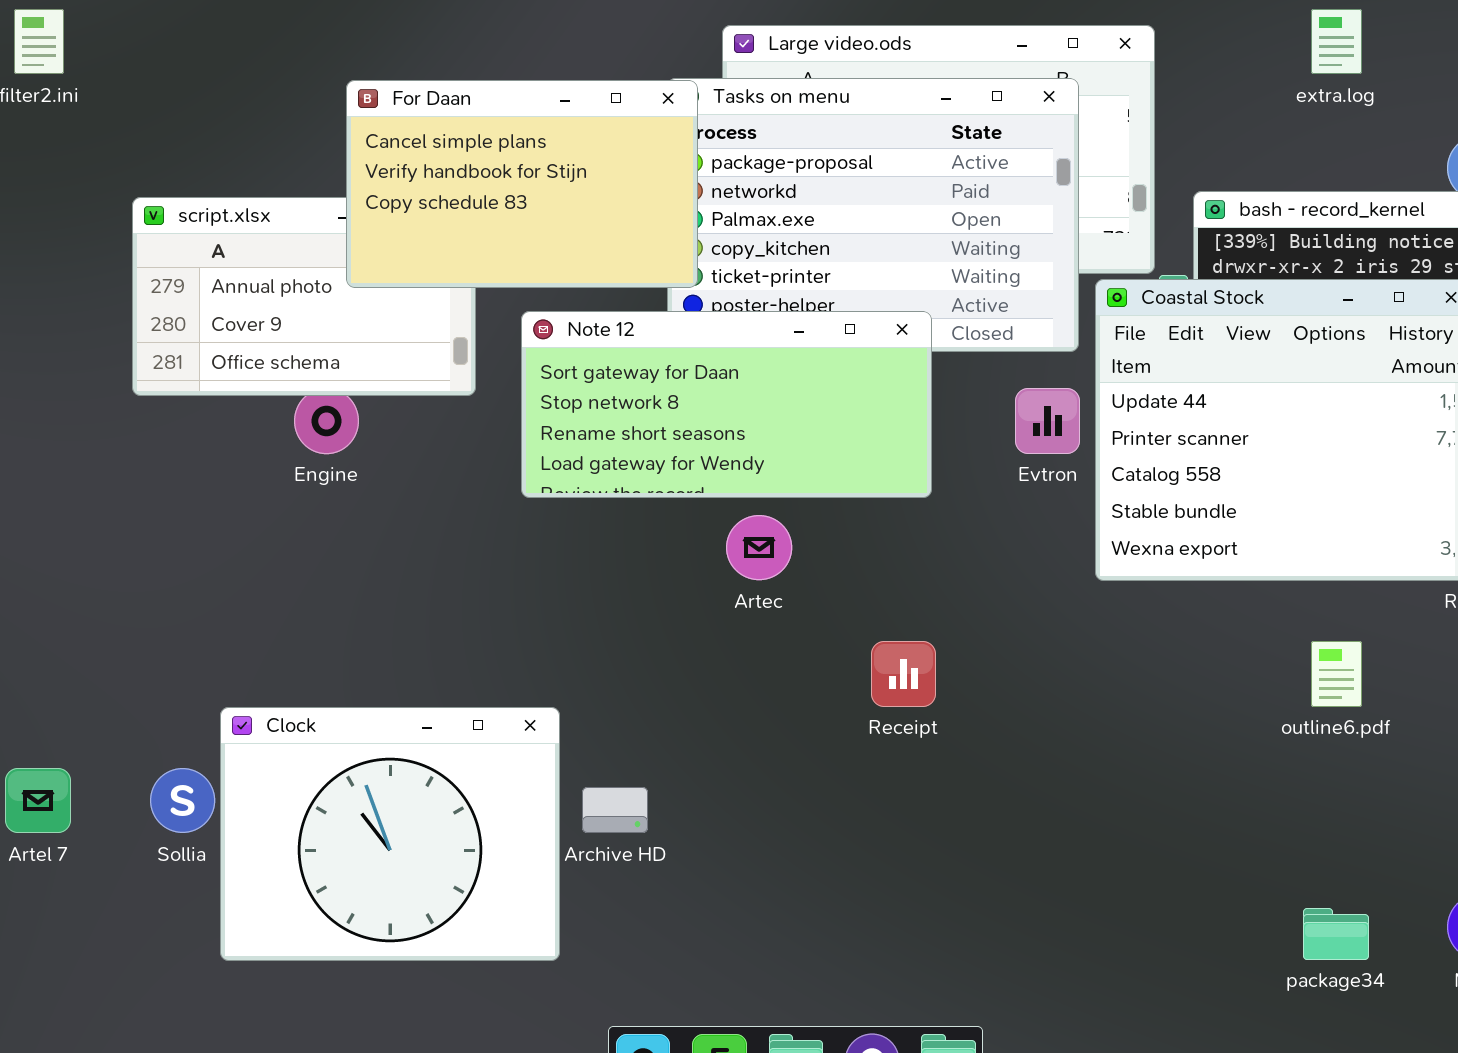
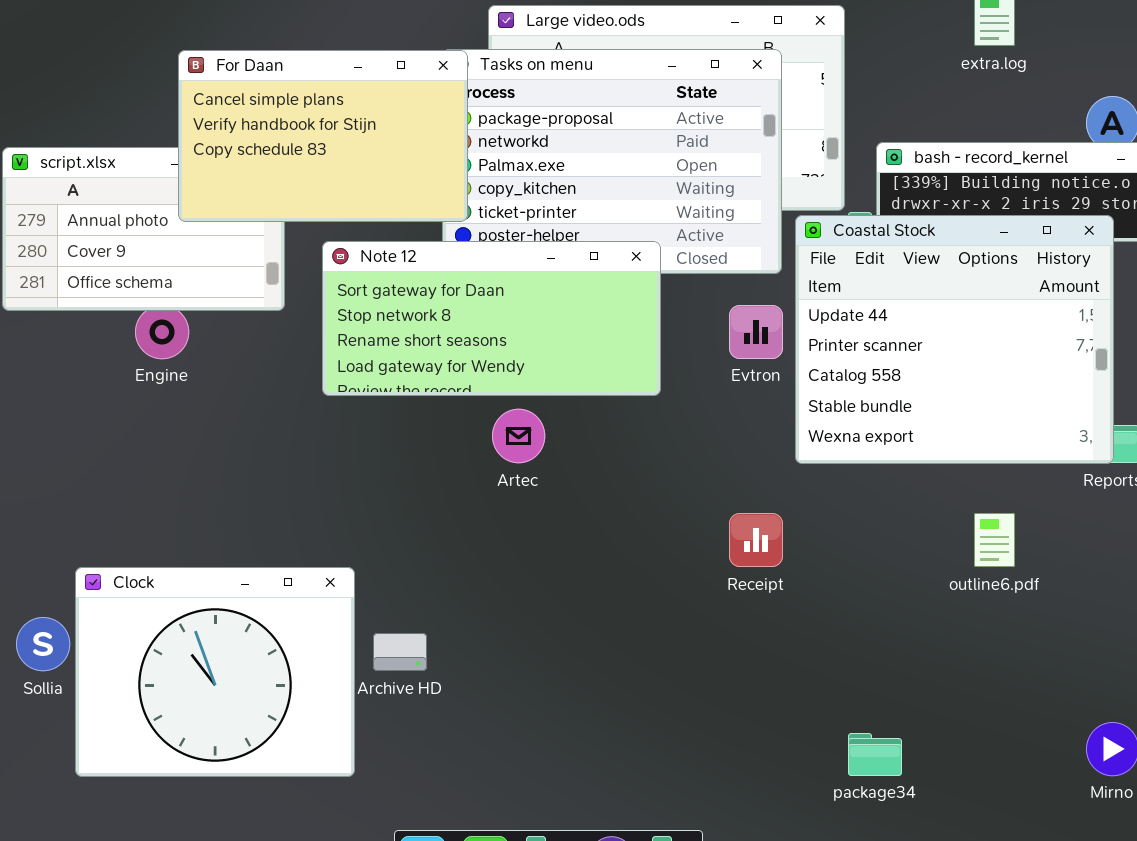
Receipt: [871,641,936,707] -> [729,513,783,567], moved
package34: [1303,908,1369,960] -> [848,733,902,776], moved

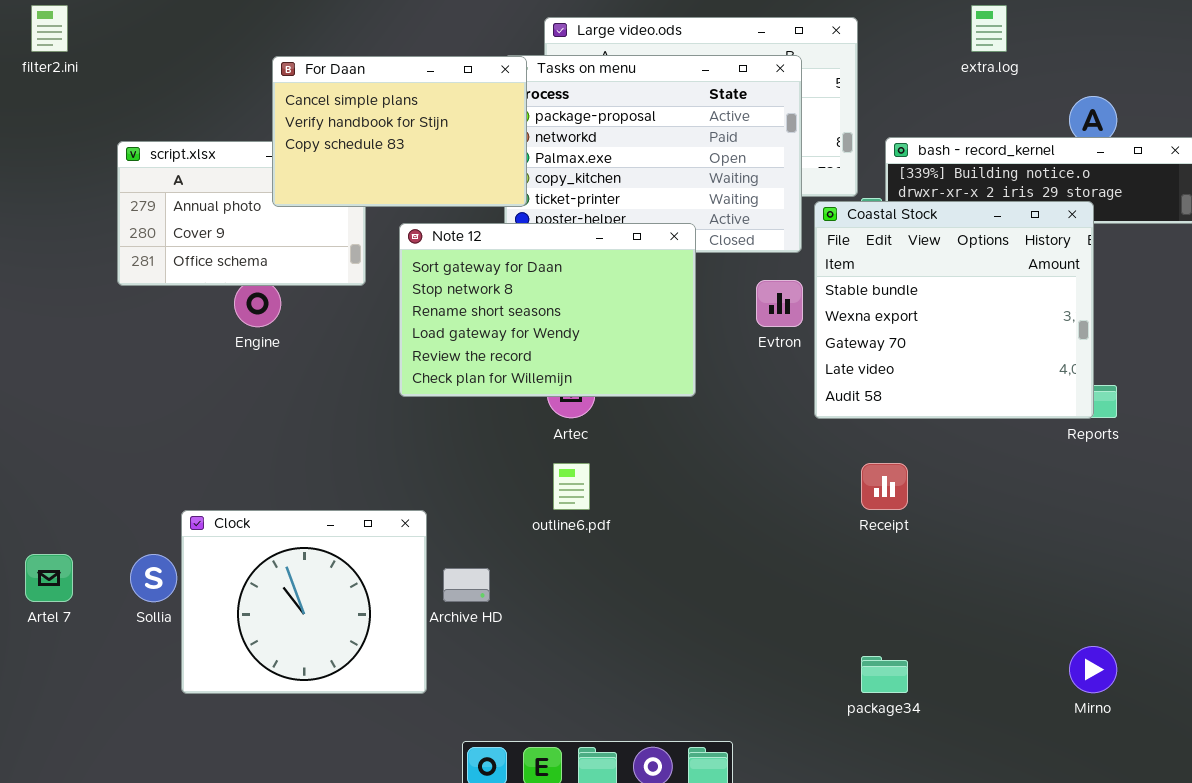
Coastal Stock: [795,215,1114,464] -> [814,201,1094,419], scrolled down 3 rows
Note 12: [322,241,661,396] -> [399,223,696,397], resized
Receipt: [729,513,783,567] -> [861,463,908,510], moved
outline6.pdf: [974,513,1015,567] -> [553,463,590,510], moved

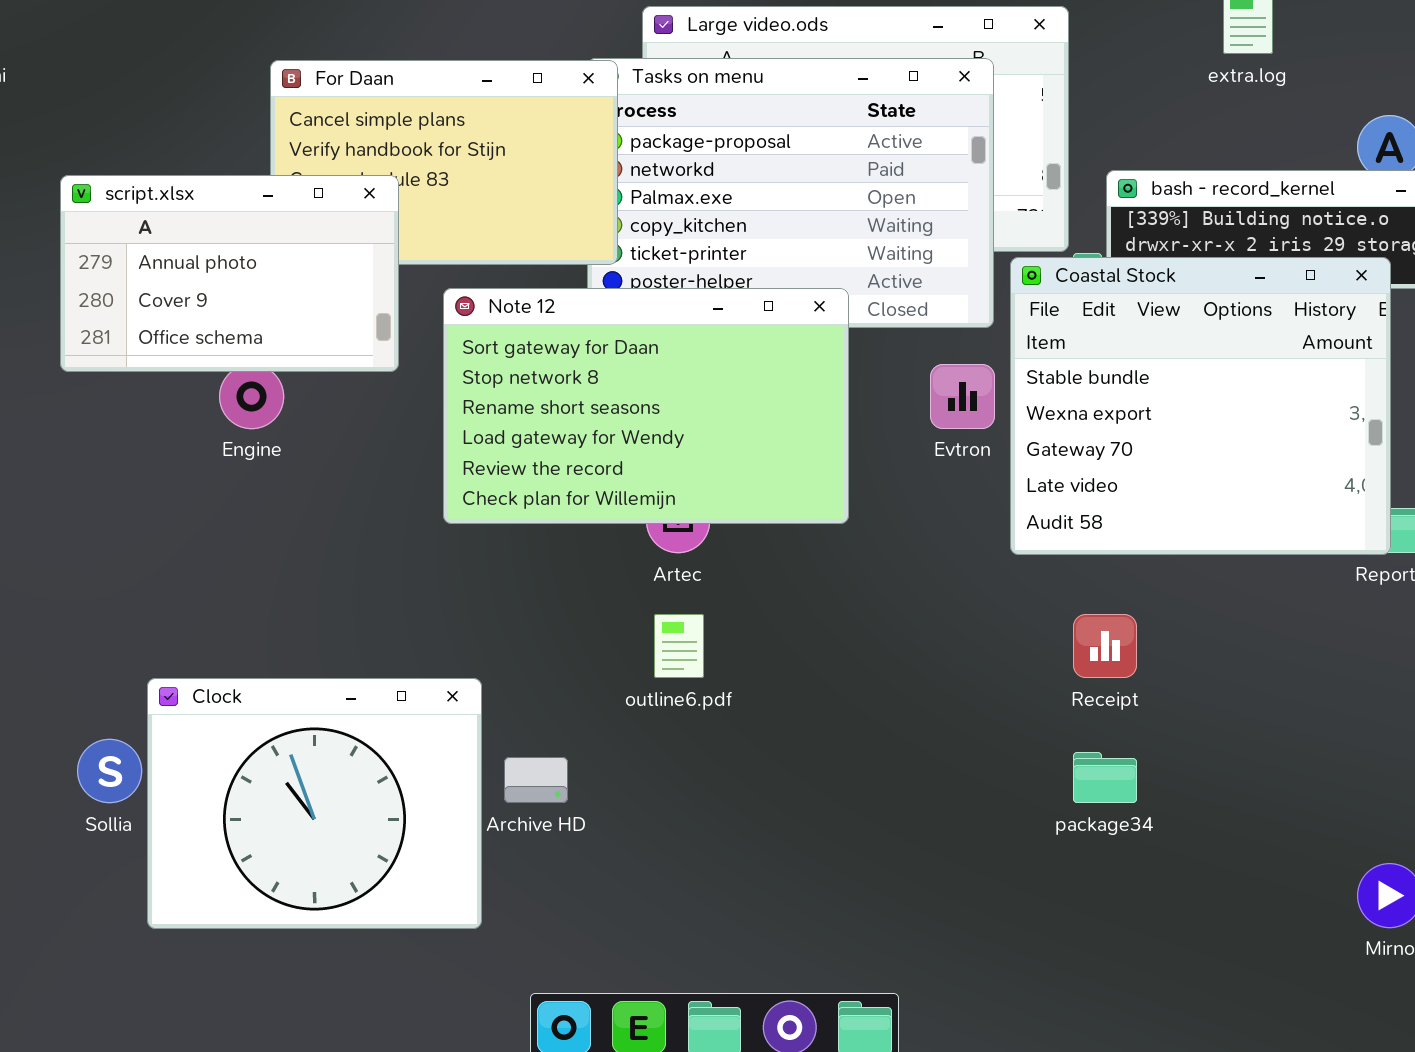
script.xlsx: [117,141,366,286] -> [60,175,399,372], raised
package34: [861,656,908,693] -> [1073,752,1137,803], moved

